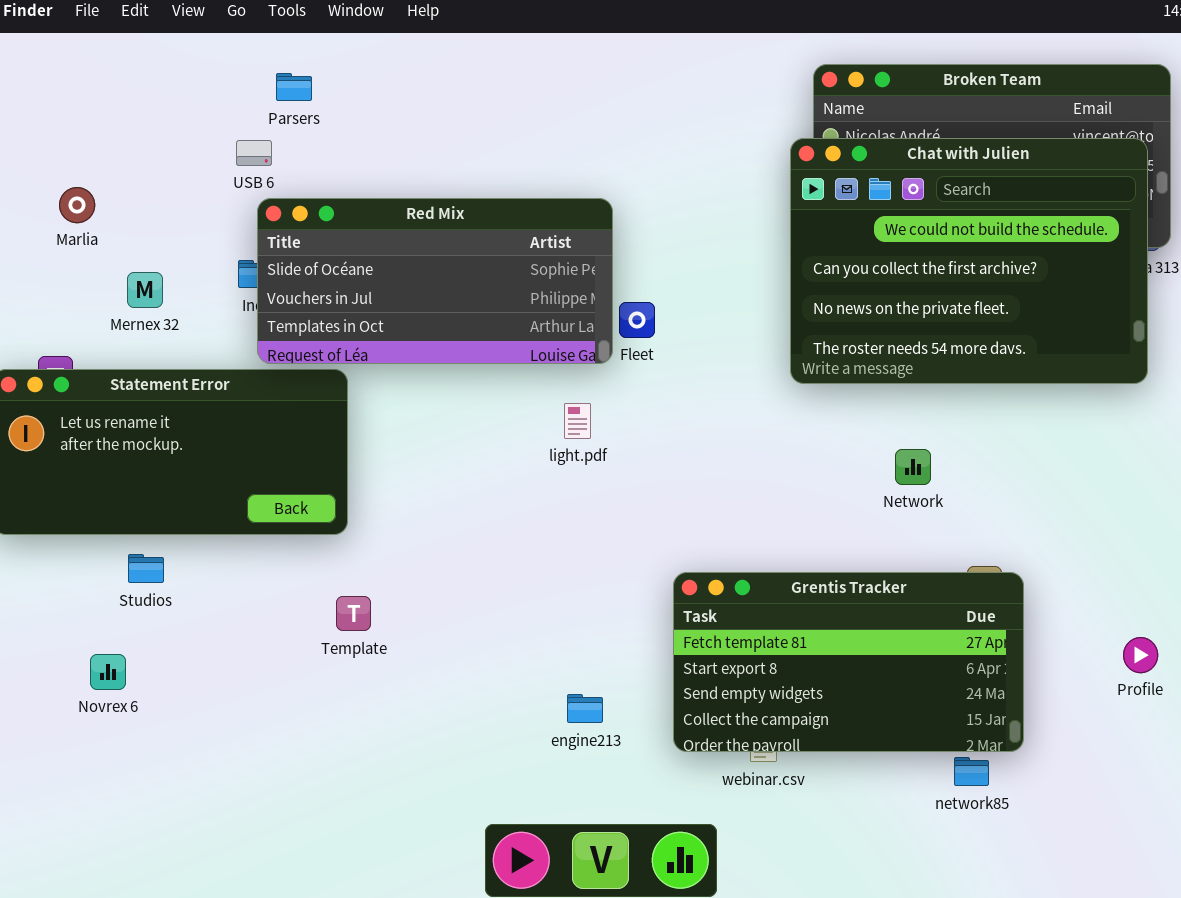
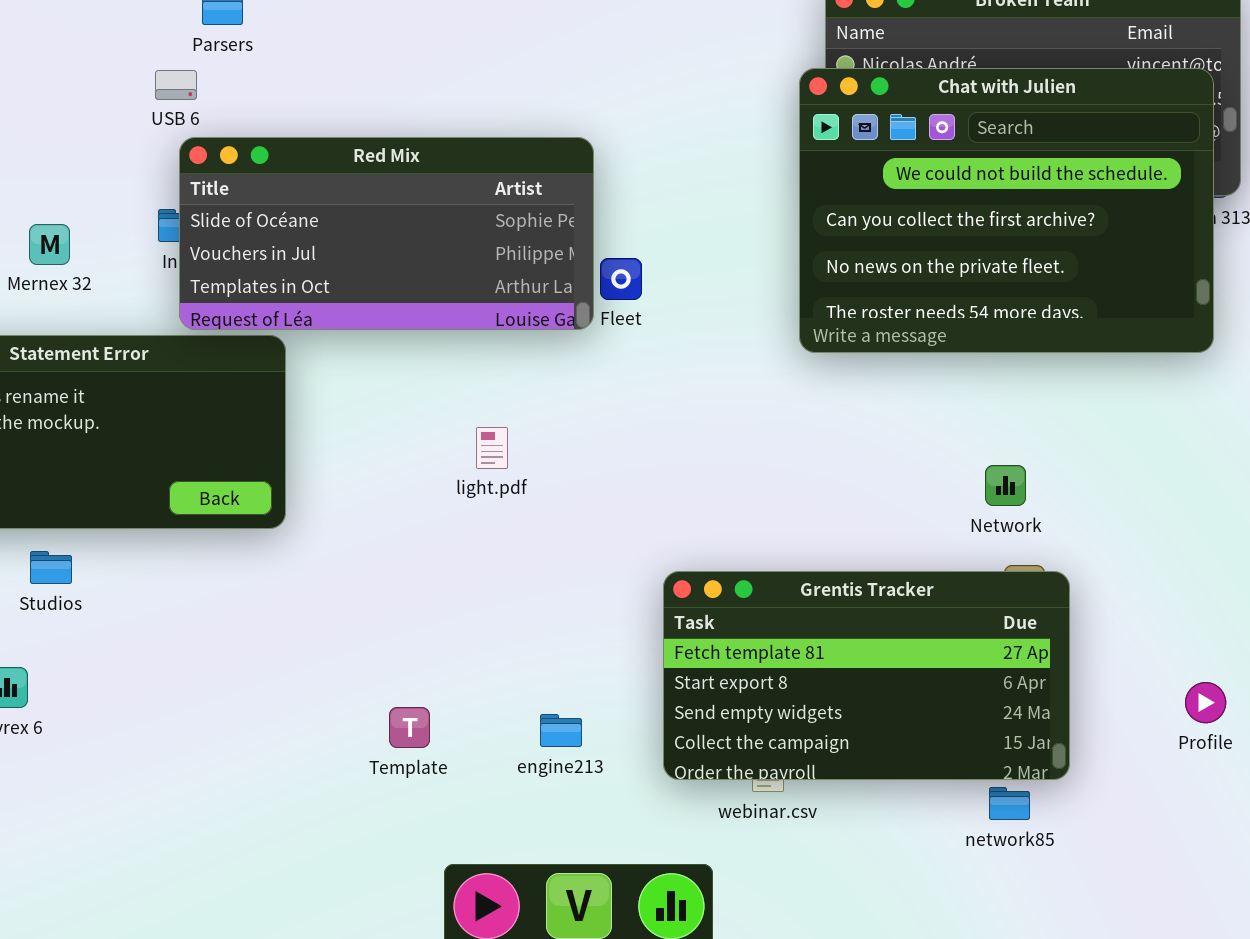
light.pdf: [564,403,591,439] -> [476,427,508,469], moved
Network: [895,449,931,485] -> [985,465,1026,506], moved
Template: [336,596,371,631] -> [389,707,430,748], moved
Profile: [1123,637,1158,673] -> [1185,682,1226,723], moved

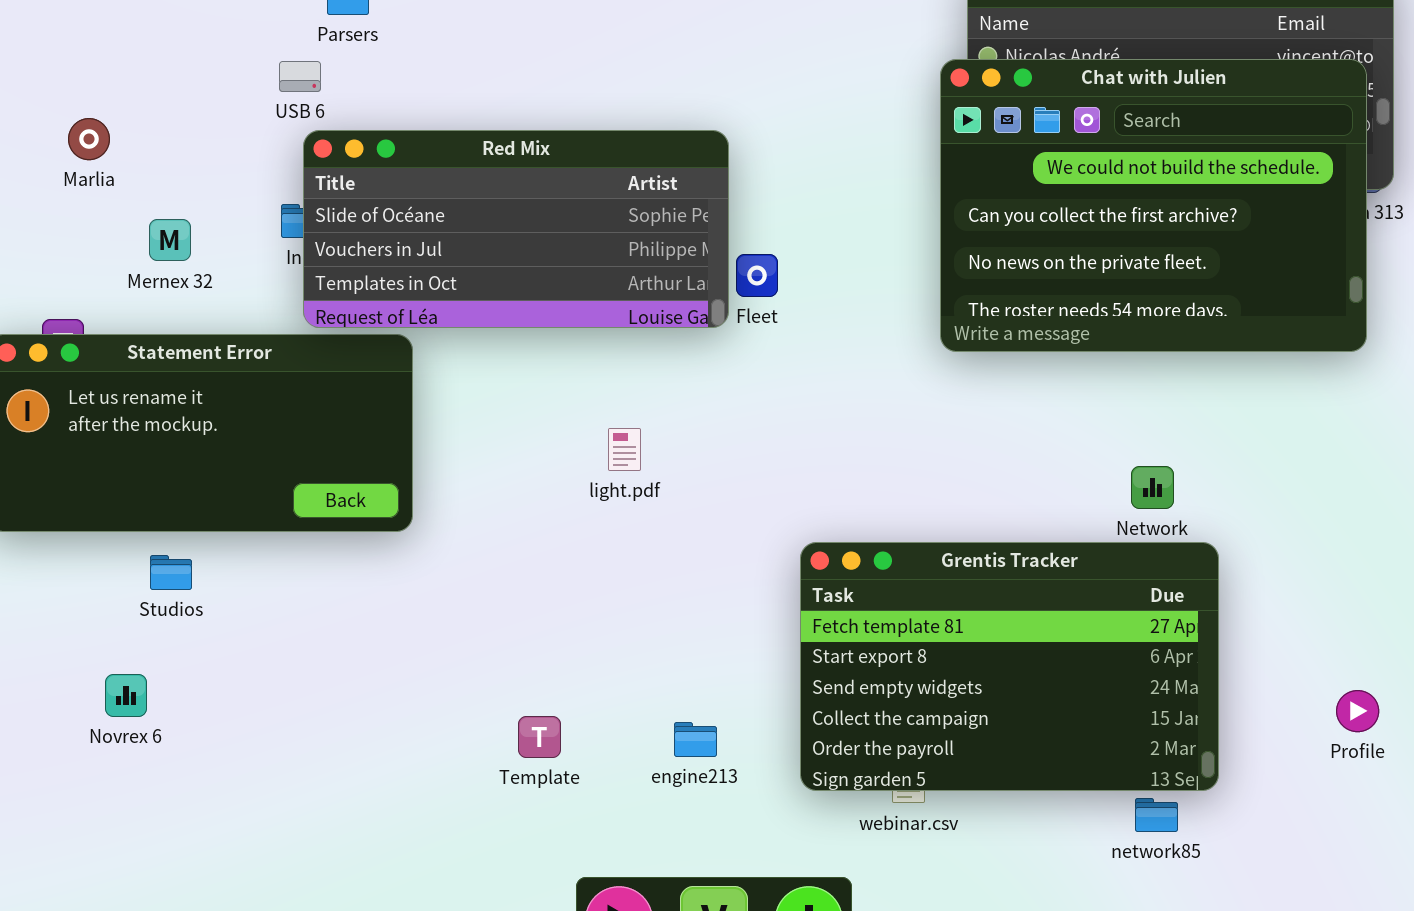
Grentis Tracker: [663,571,1070,780] -> [800,542,1219,791], resized

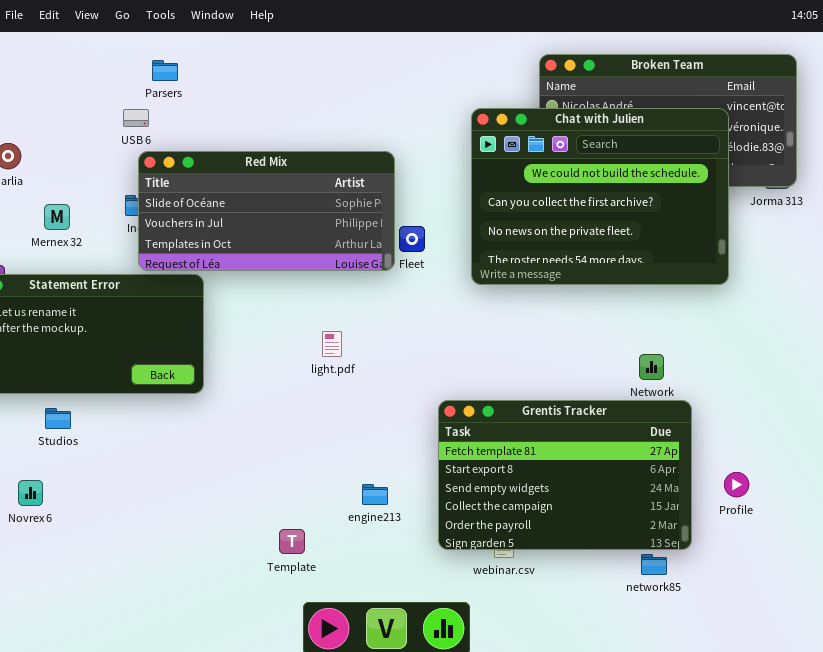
Chat with Julien: [940,59,1367,352] -> [471,108,729,285], moved
Profile: [1336,690,1379,732] -> [724,472,749,497], moved
Template: [518,716,561,758] -> [279,529,305,554], moved
engine213: [674,722,717,757] -> [362,484,388,505], moved

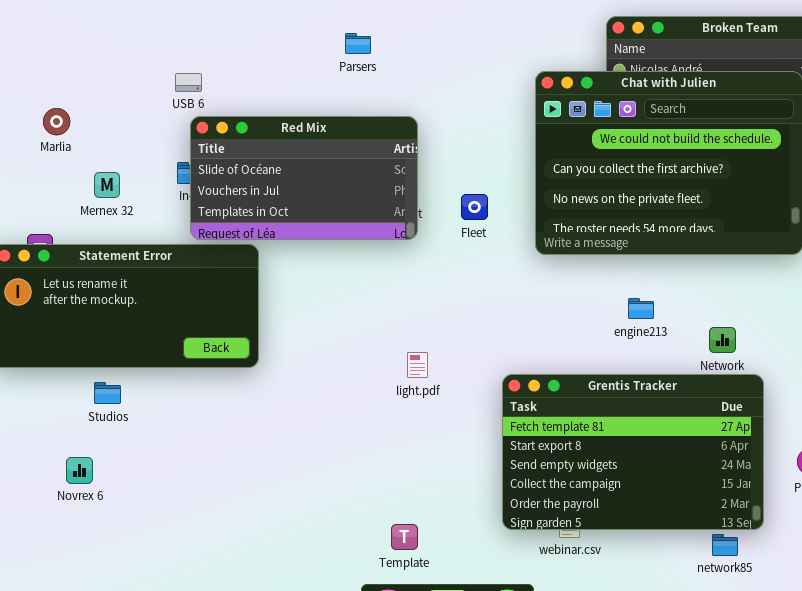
Parsers: [152,60,178,81] -> [345,33,371,54], moved
Red Mix: [138,151,395,271] -> [190,116,418,240], resized
light.pdf: [322,331,342,357] -> [407,352,428,378], moved
engine213: [362,484,388,505] -> [628,298,654,319], moved
Template: [279,529,305,554] -> [391,524,418,550], moved

